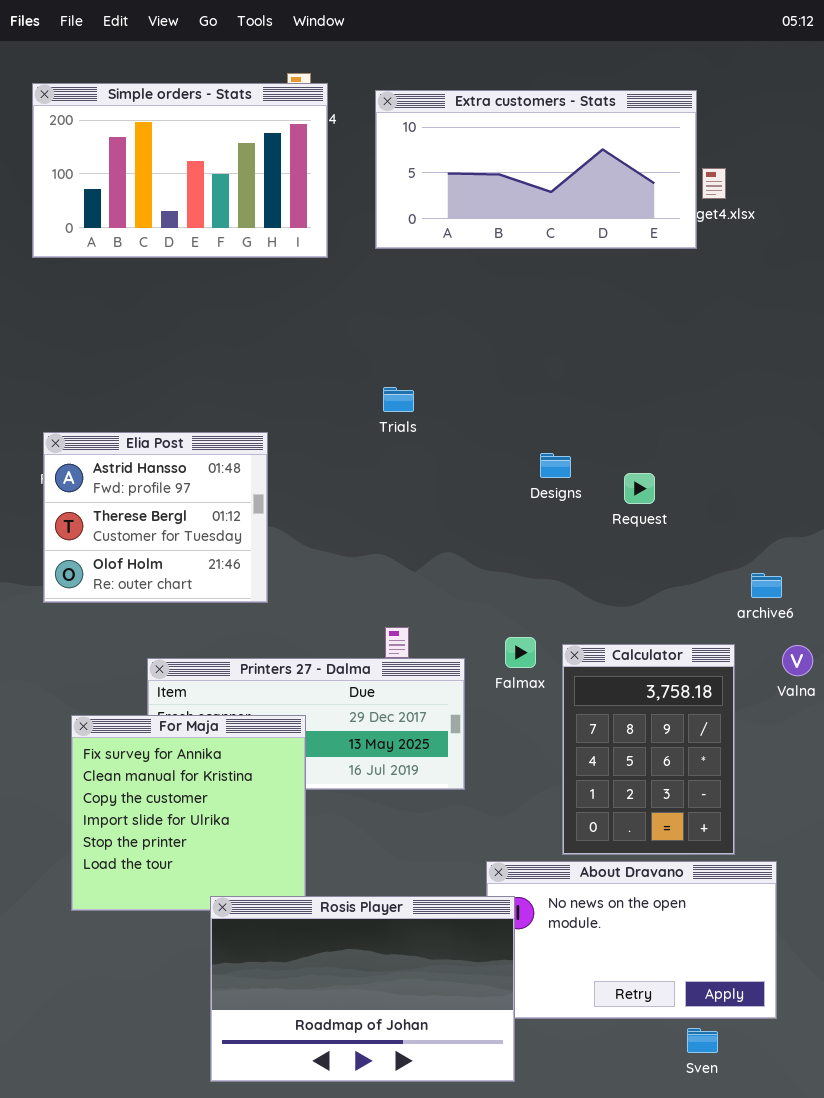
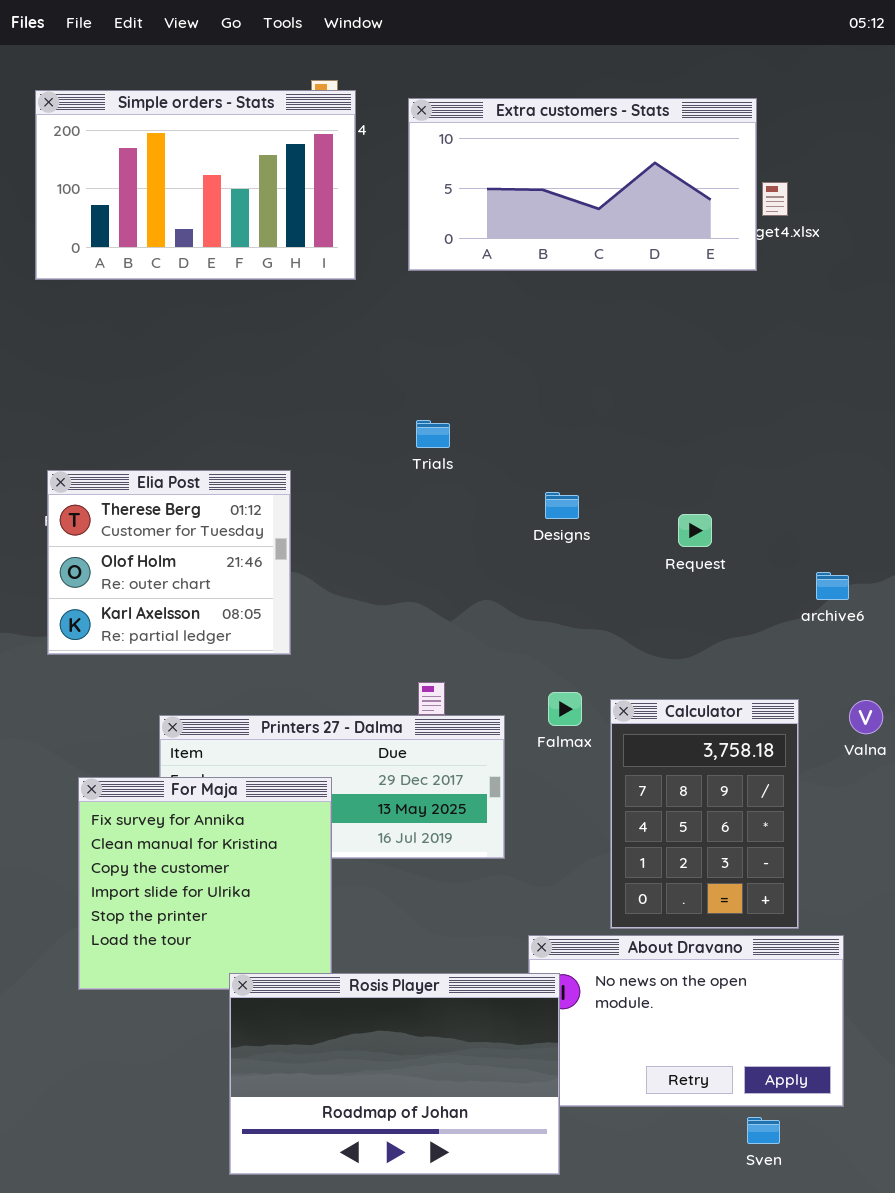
Elia Post: [43,432,268,603] -> [47,470,291,655], scrolled down 1 row
Designs: [540,453,571,478] -> [545,492,579,519], moved
archive6: [751,573,782,598] -> [816,572,849,600], moved

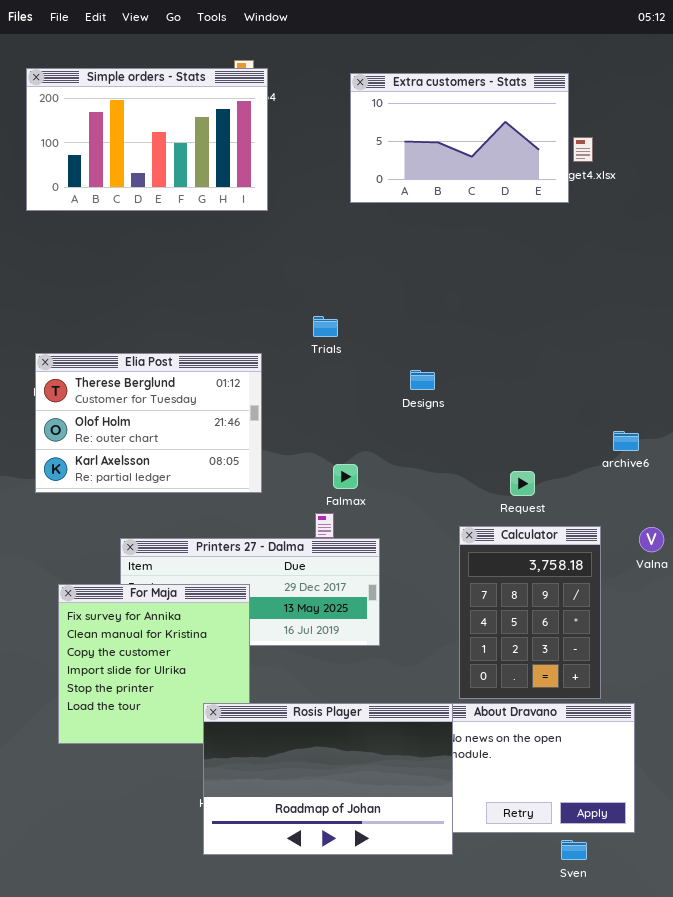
Extra customers - Stats: [408,98,757,271] -> [350,73,569,203], resized
Elia Post: [47,470,291,655] -> [35,353,262,493], resized
Request: [678,514,712,547] -> [510,471,535,496], moved
Falmax: [548,692,582,726] -> [333,464,358,489], moved
Rosis Player: [229,973,560,1175] -> [203,703,453,855], moved

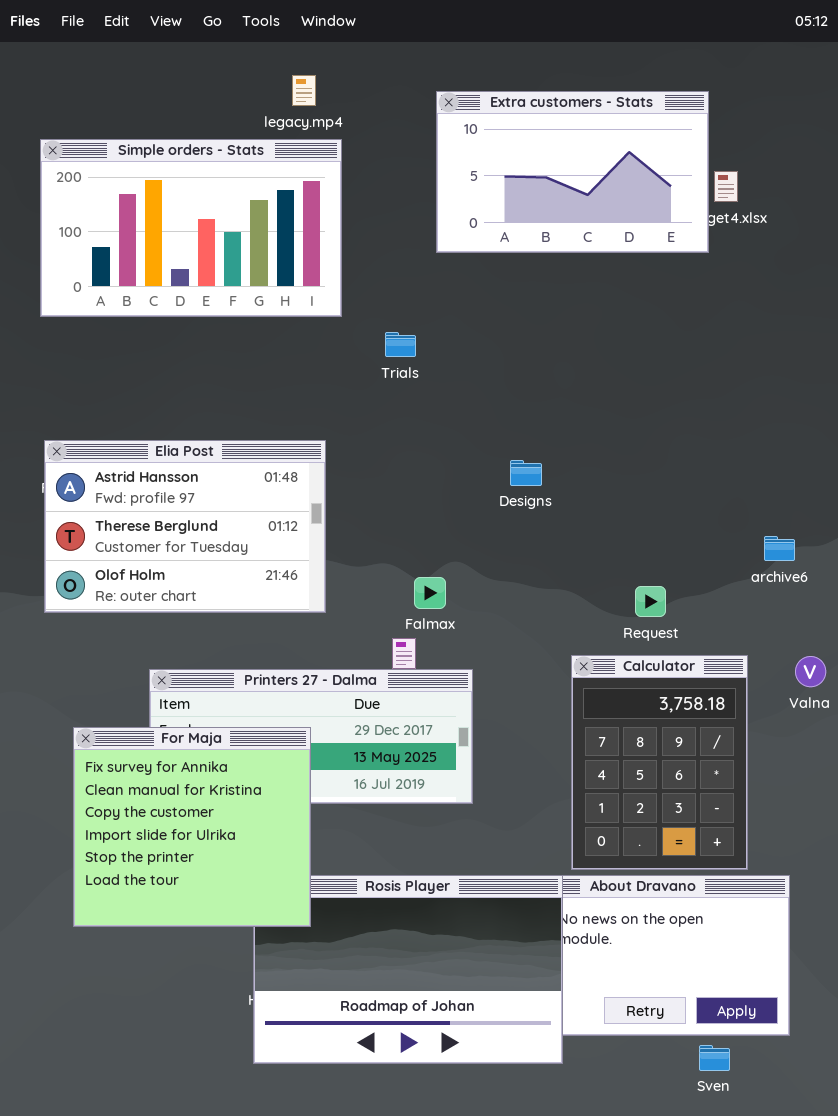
Simple orders - Stats: [26,68,268,211] -> [40,139,342,317], moved
Trials: [313,316,338,337] -> [385,332,416,357], moved
Elia Post: [35,353,262,493] -> [44,440,326,613], scrolled up 1 row
For Maja: [58,584,250,744] -> [73,727,311,927], raised

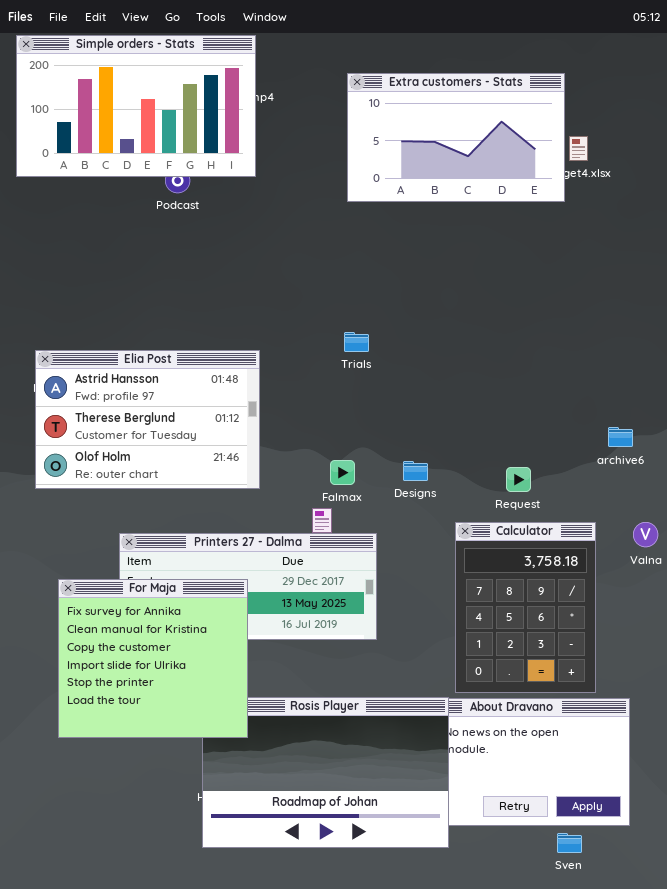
Simple orders - Stats: [40,139,342,317] -> [16,35,256,177], moved
Trials: [385,332,416,357] -> [344,332,369,352], moved
Designs: [510,460,542,486] -> [403,461,428,481], moved

